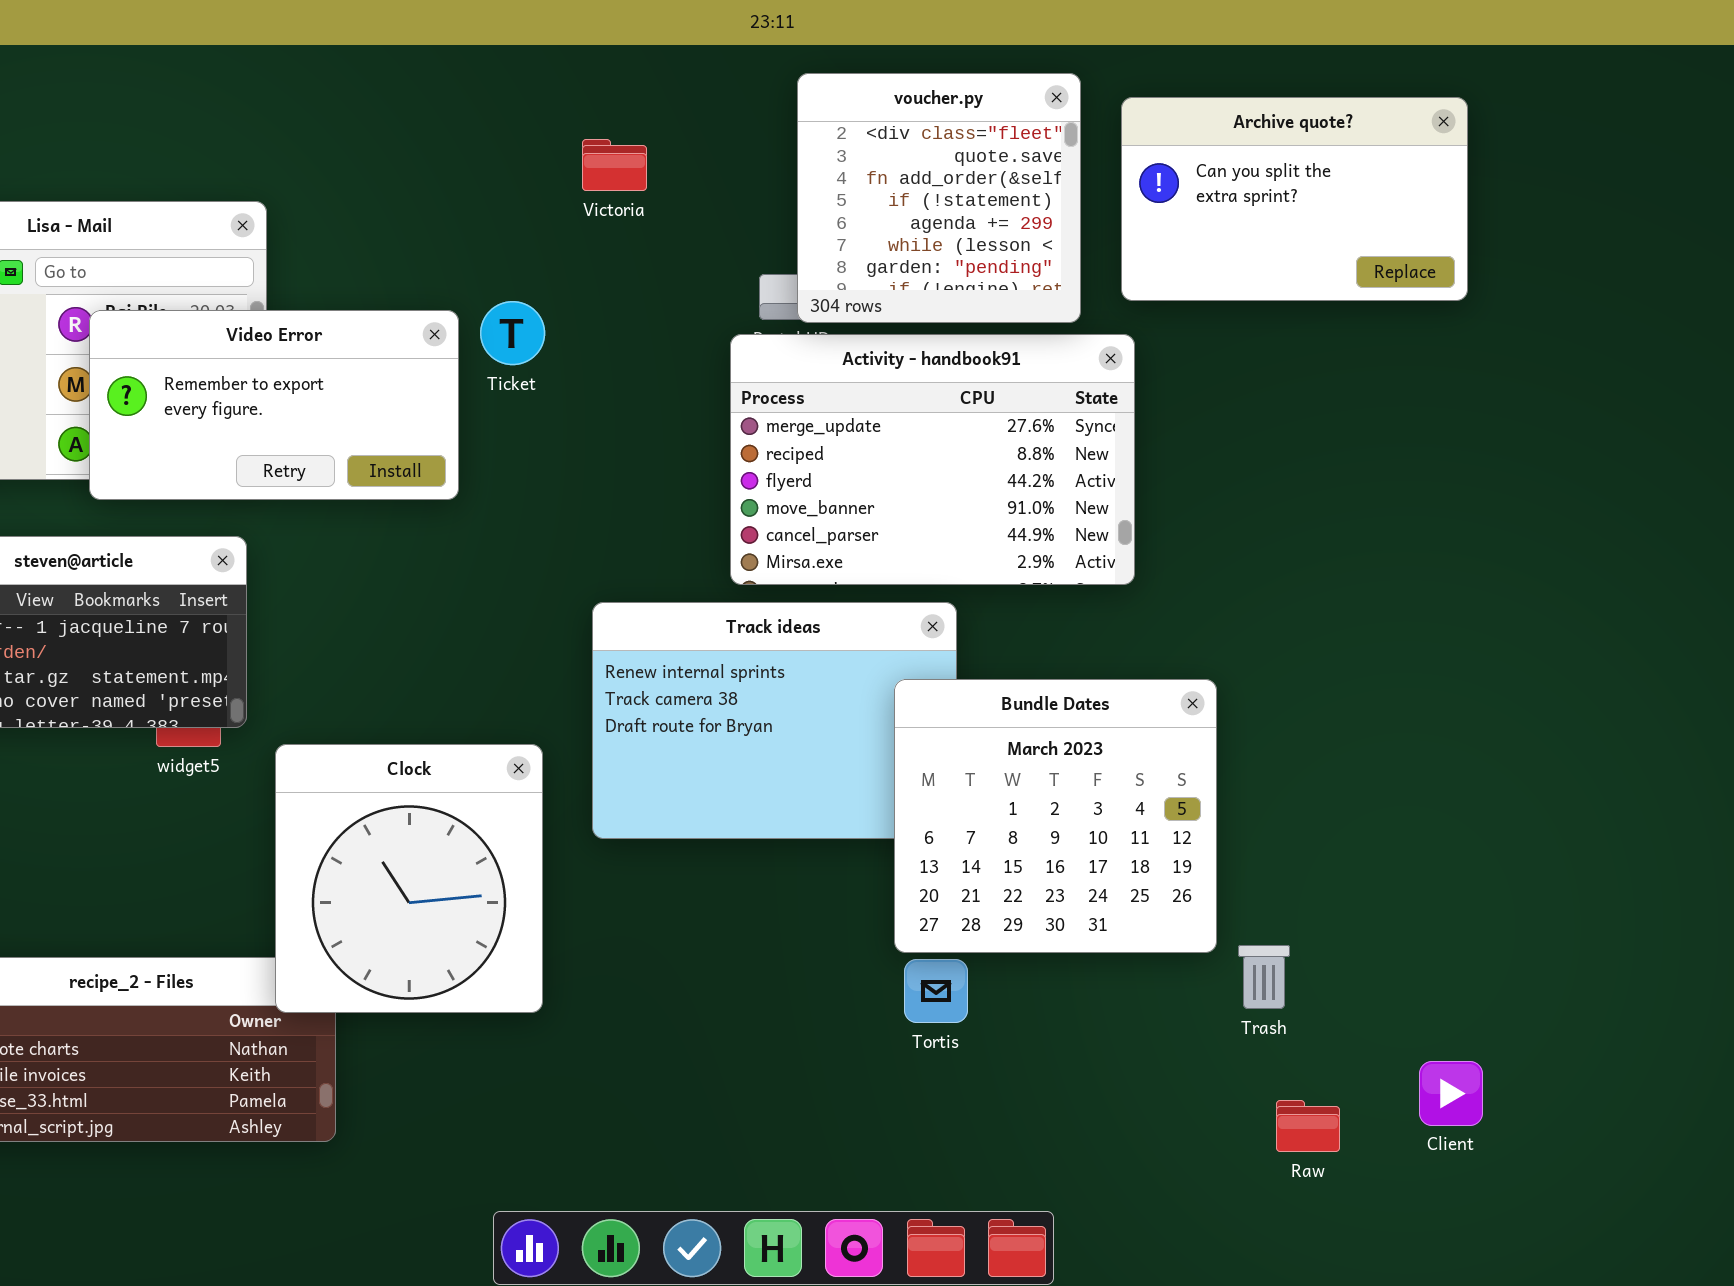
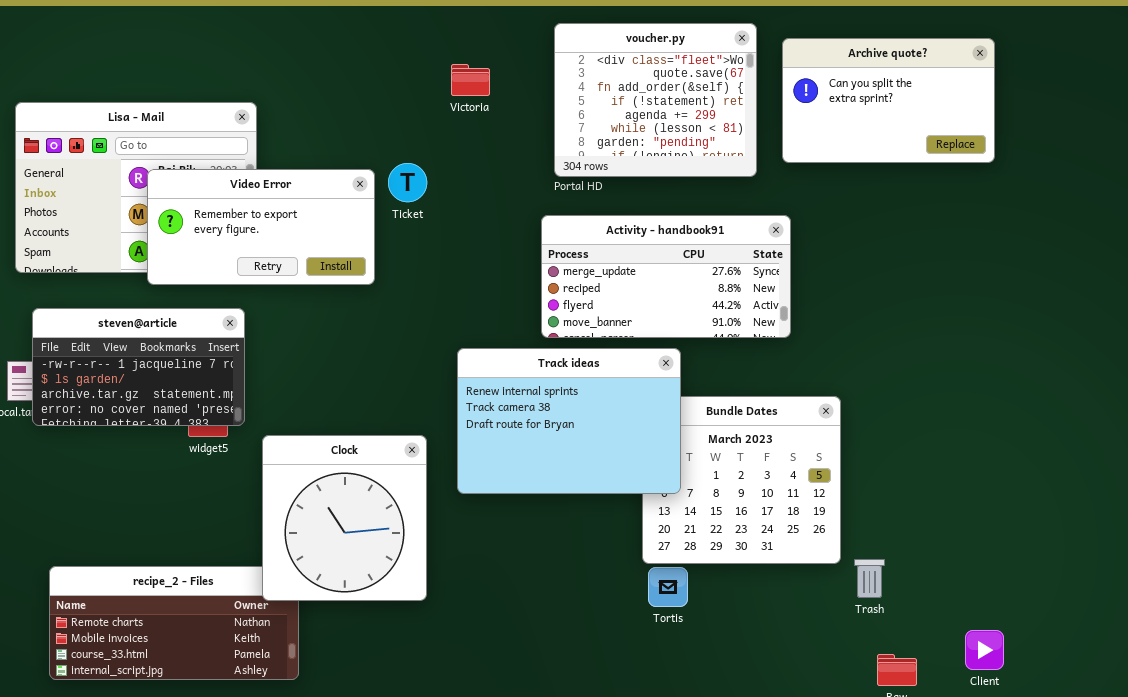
voucher.py: [797,73,1081,323] -> [554,23,757,177], resized
Activity - handbook91: [730,334,1135,585] -> [541,215,791,338], resized
Track ideas: [592,602,957,839] -> [457,348,681,494], raised

